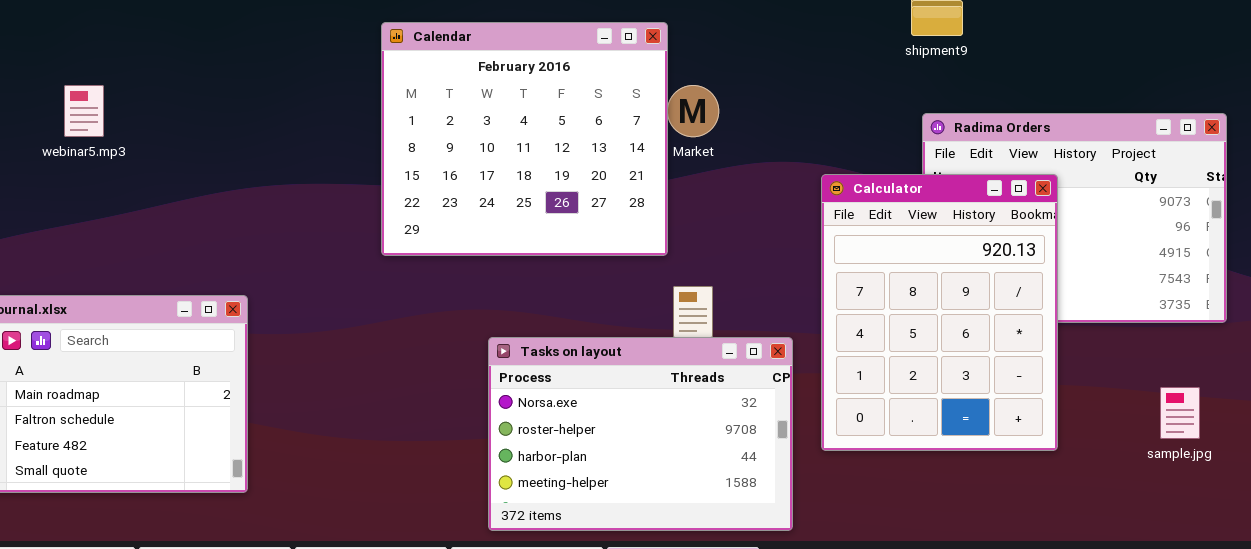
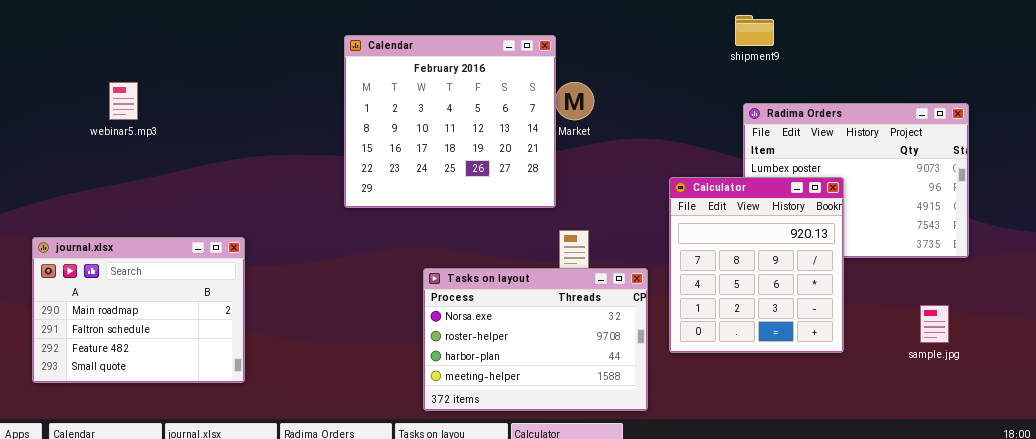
Calculator: [821,174,1058,451] -> [669,177,844,353], resized

